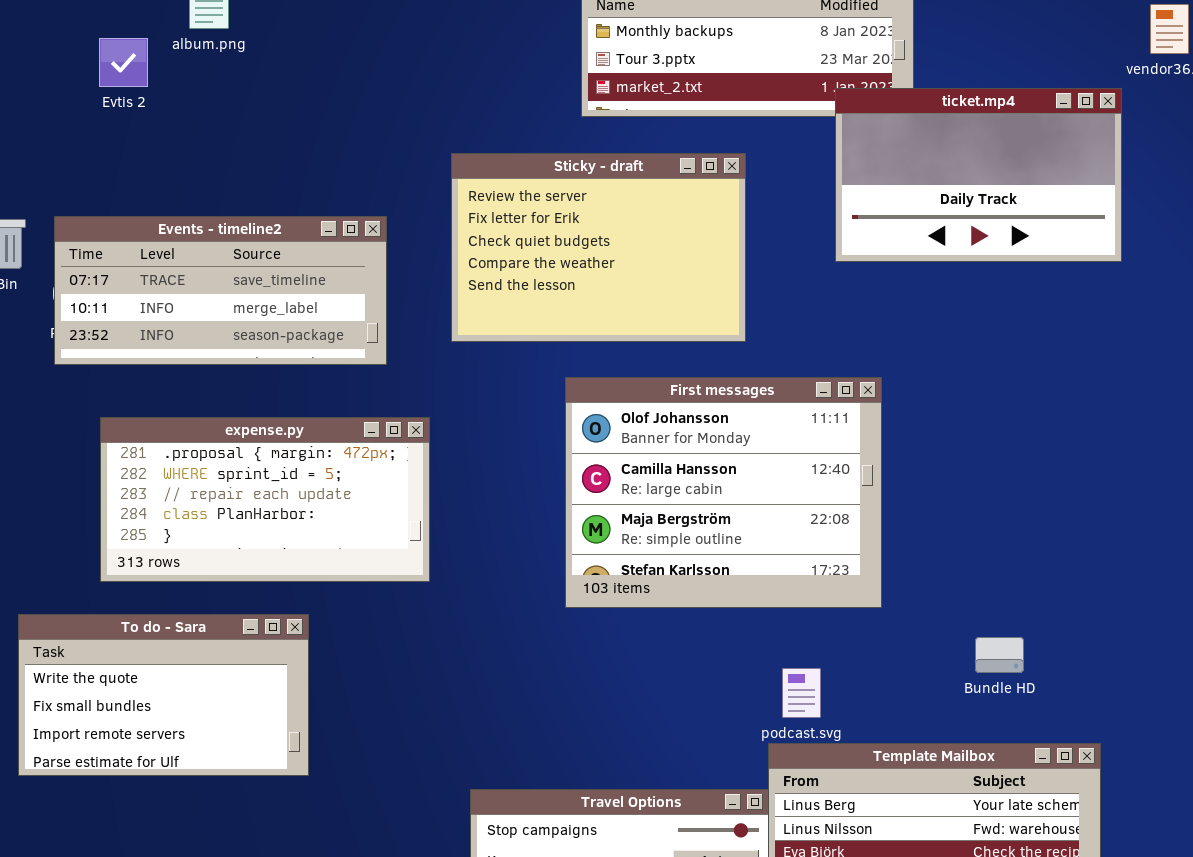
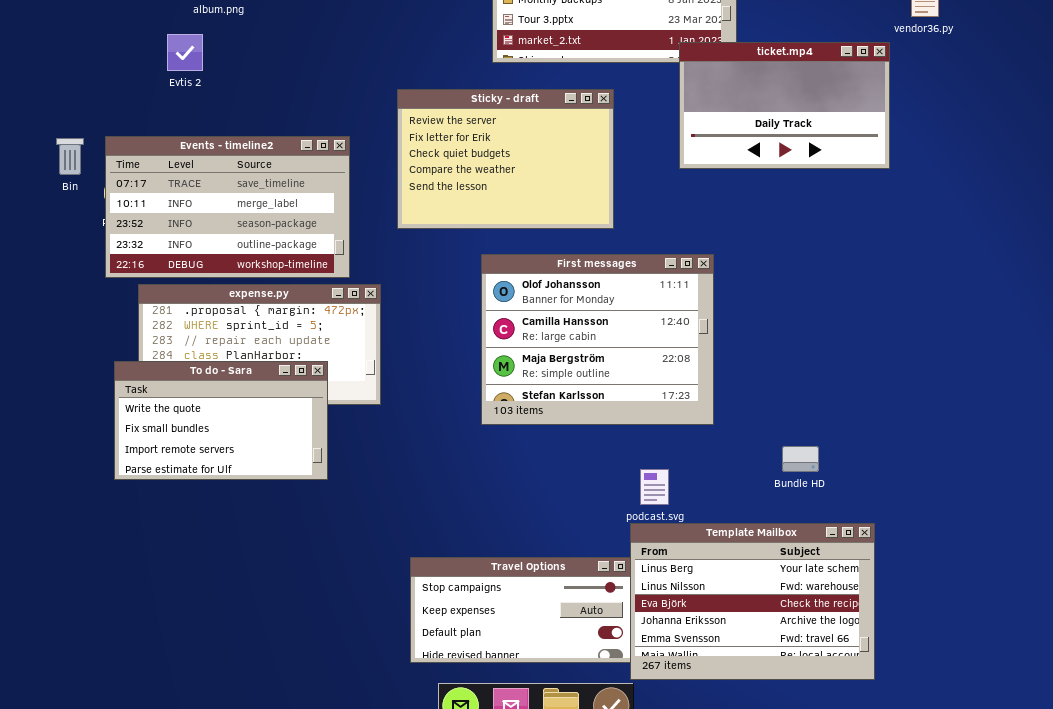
Evtis 2: [99,38,148,87] -> [167,34,203,71], moved
Events - timeline2: [54,216,387,365] -> [105,136,350,278], resized
To do - Sara: [18,614,309,776] -> [114,361,328,480], moved

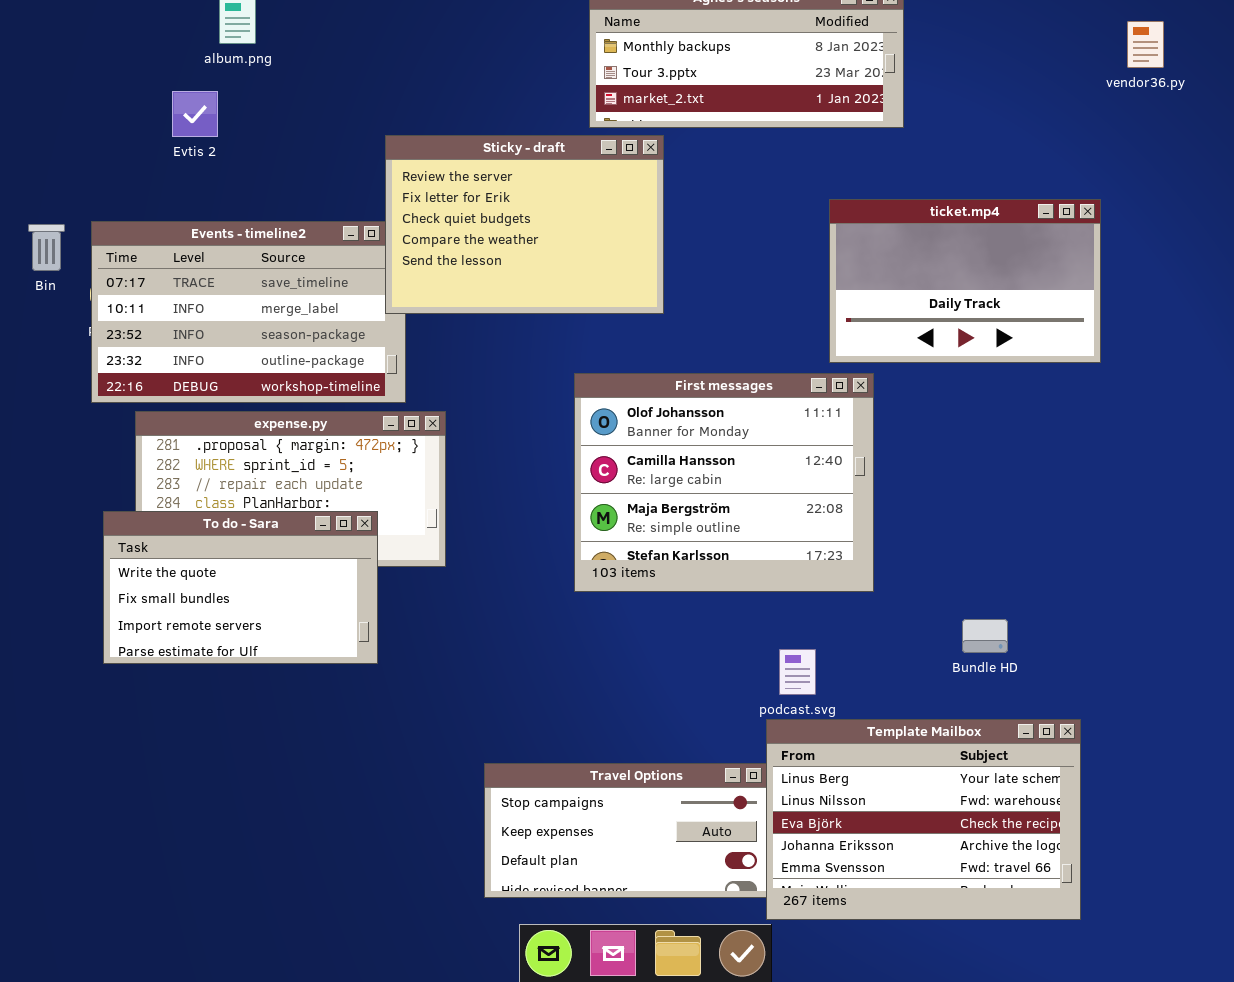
ticket.mp4: [679,42,890,169] -> [829,199,1101,363], moved
Sticky - draft: [397,89,614,229] -> [385,135,664,314], moved

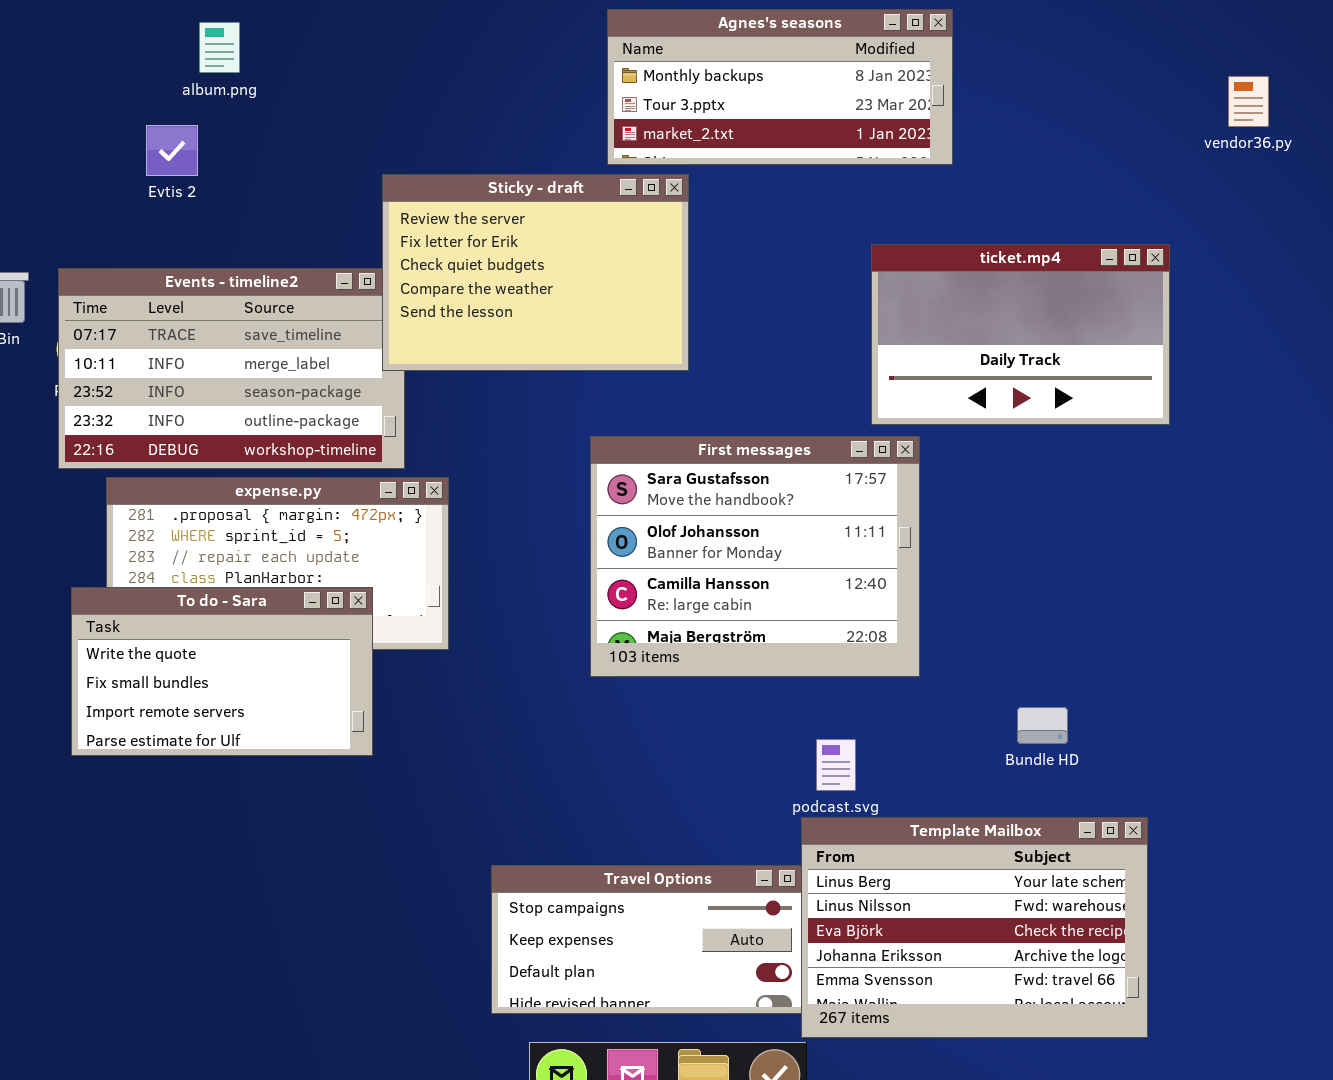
vendor36.py: [1127,21,1164,68] -> [1228,76,1269,127], moved
First messages: [574,373,874,592] -> [590,436,920,677], scrolled up 1 row

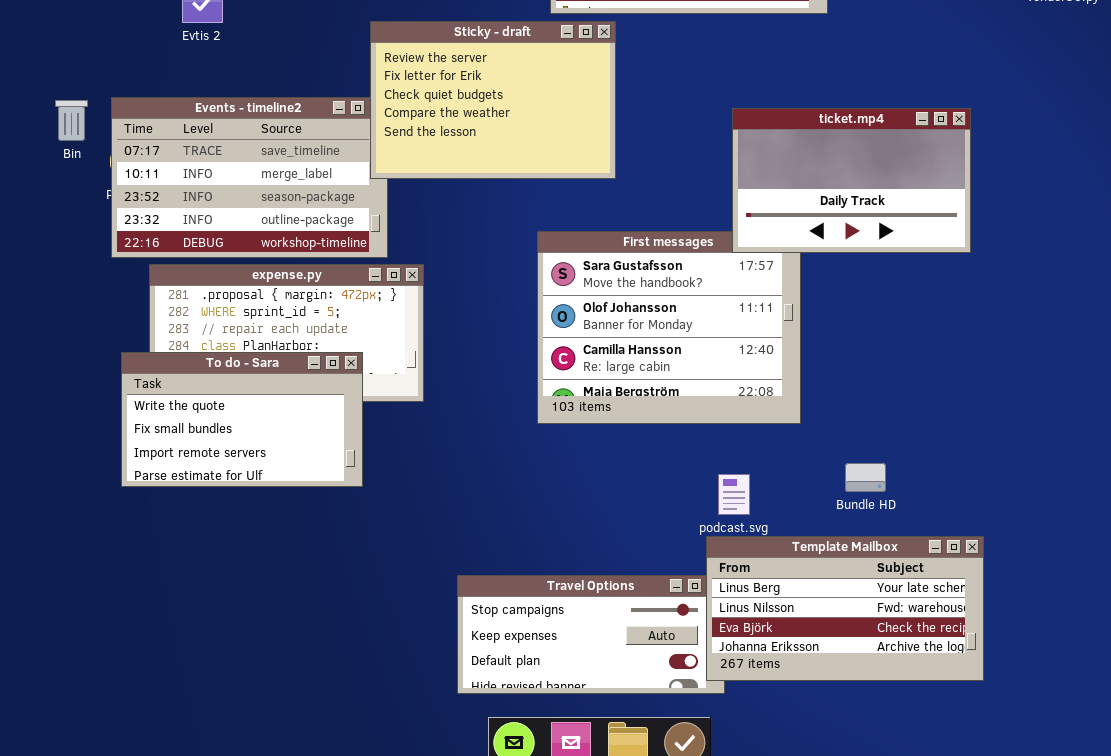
ticket.mp4: [871,244,1170,425] -> [732,108,971,253], moved
Bundle HD: [1017,707,1068,744] -> [845,463,886,492], moved
Template Mailbox: [801,817,1148,1038] -> [706,536,984,681], resized

